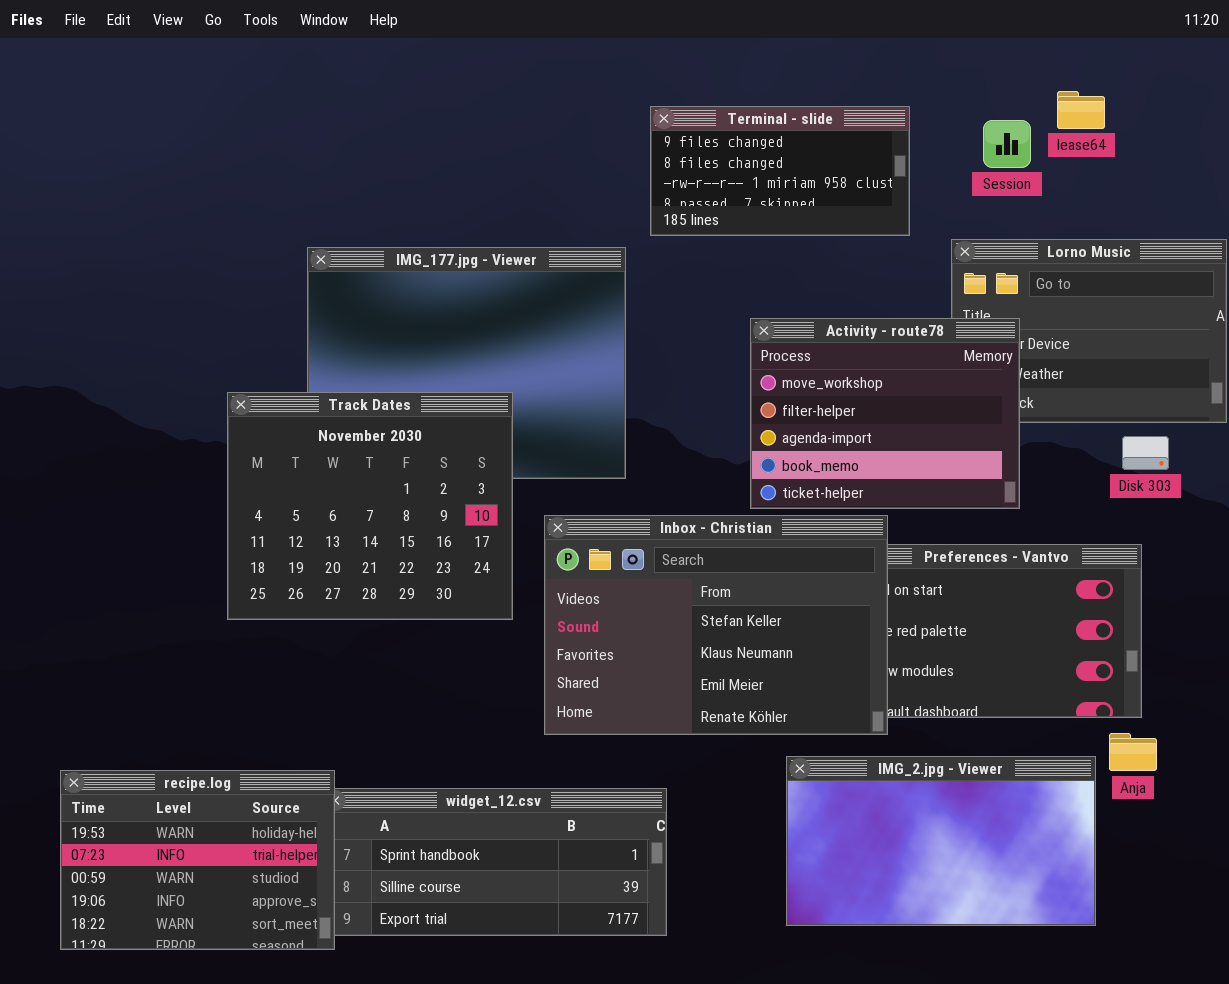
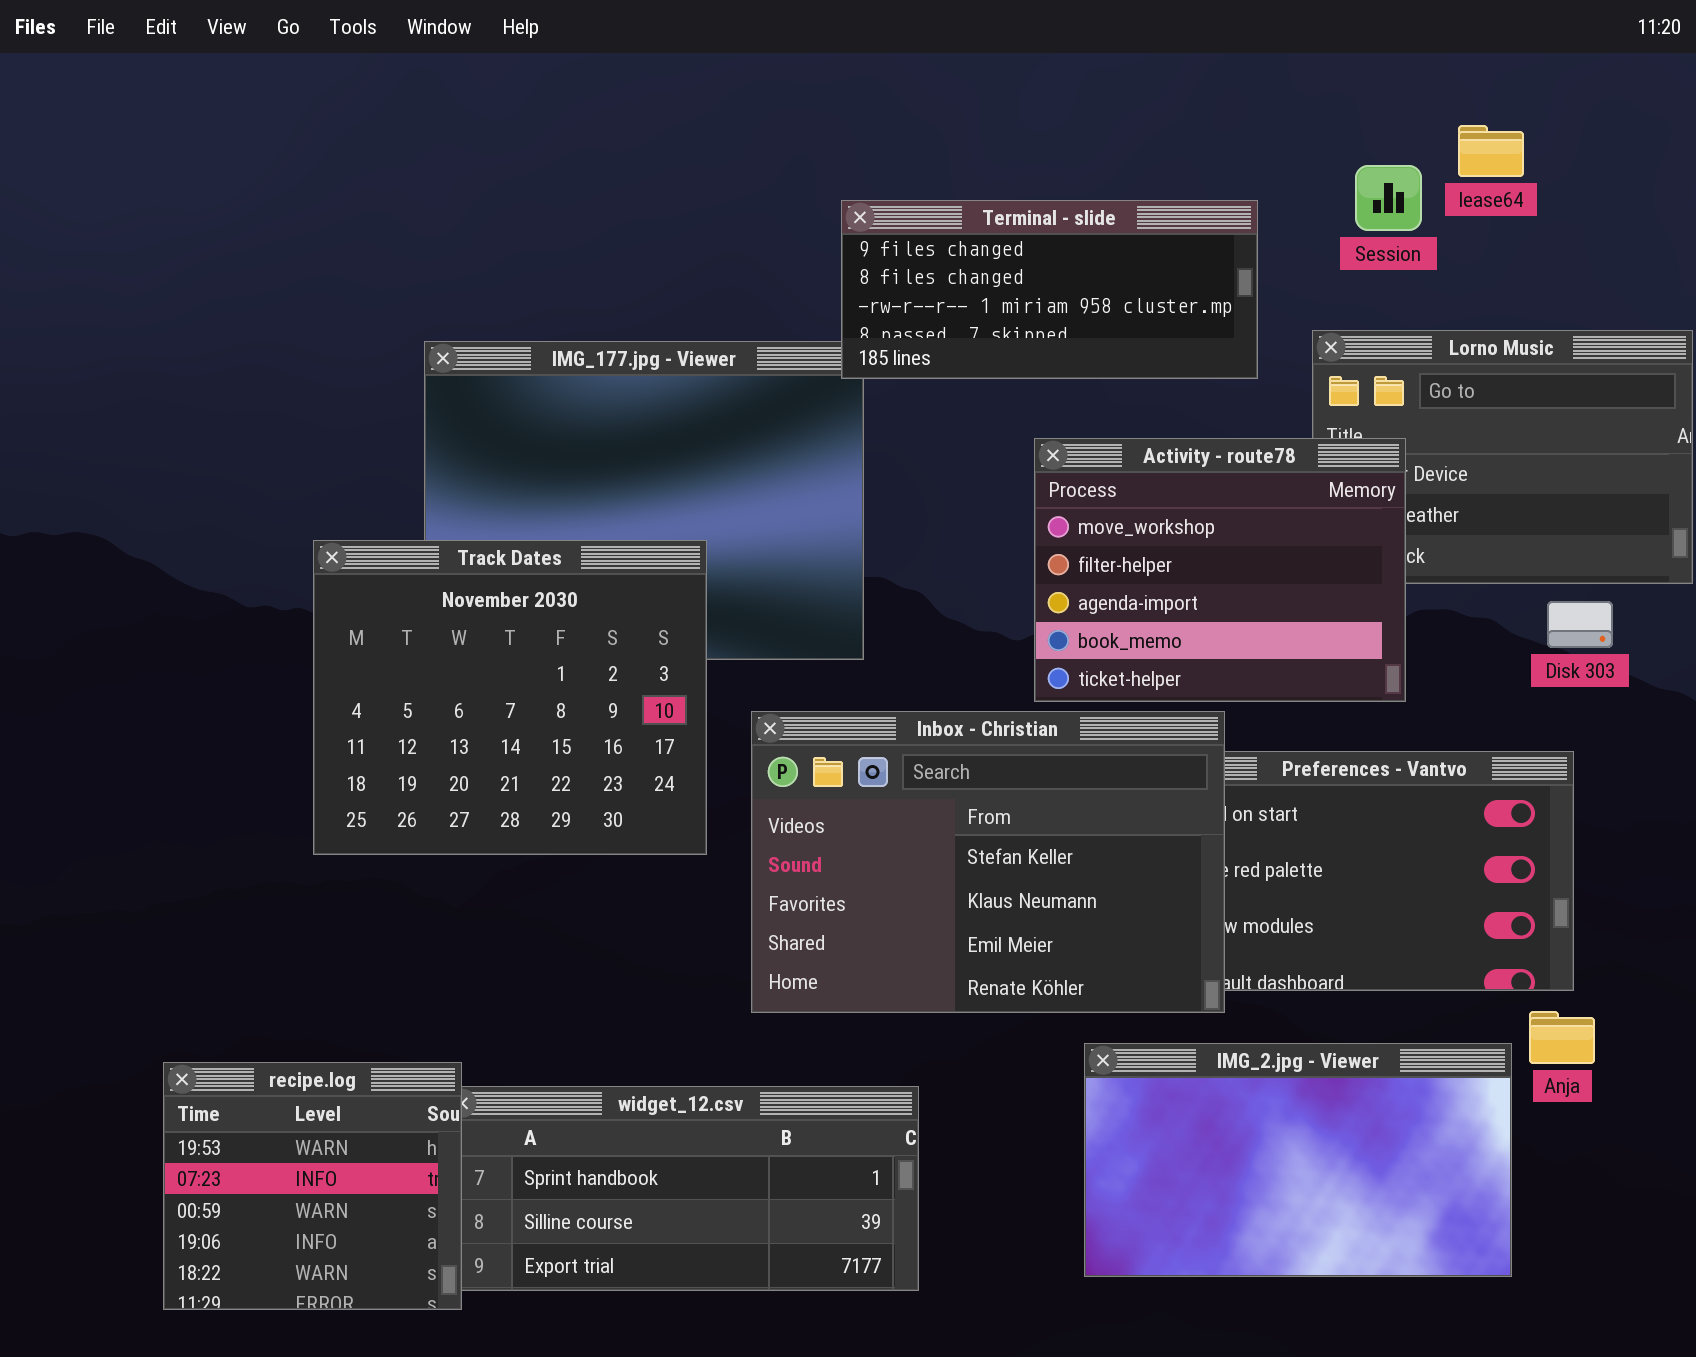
Terminal - slide: [650,106,910,236] -> [841,200,1258,379], moved, resized
recipe.log: [60,770,335,950] -> [163,1062,462,1310], resized

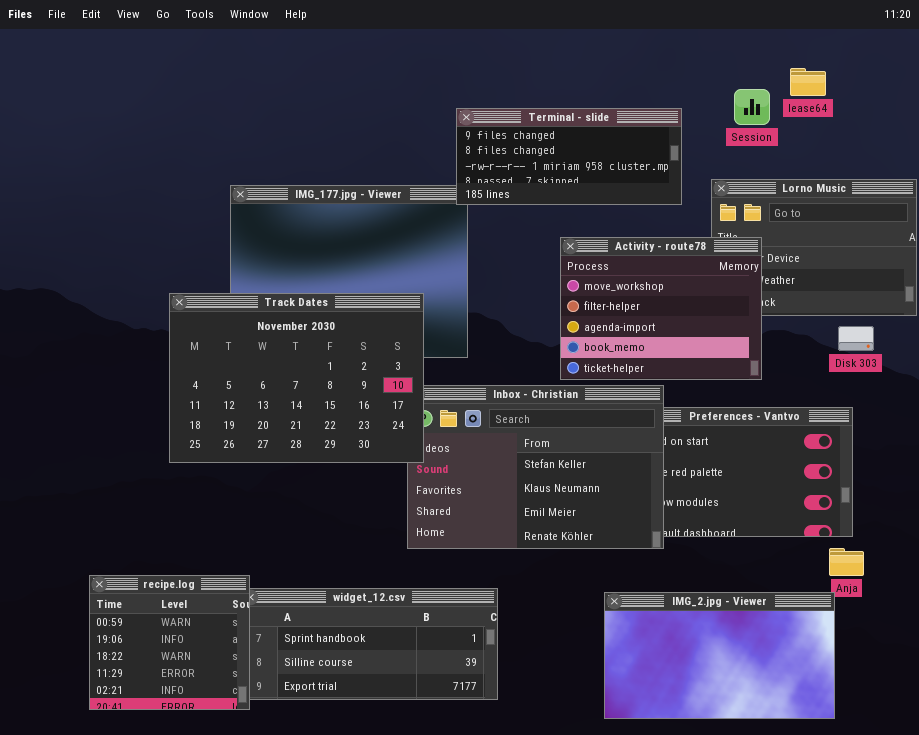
Track Dates: [313,540,707,855] -> [169,293,424,463], resized
IMG_2.jpg - Viewer: [1084,1043,1512,1277] -> [604,592,835,719], moved
recipe.log: [163,1062,462,1310] -> [89,575,250,710], scrolled down 2 rows

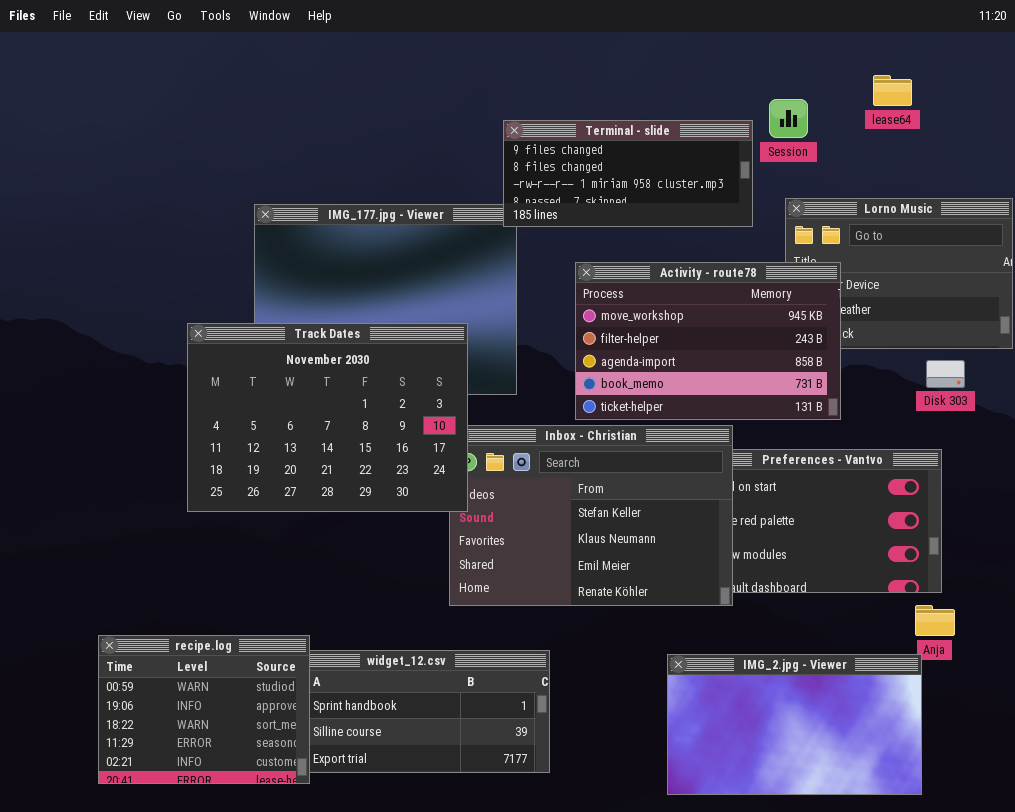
Session: [734,89,770,125] -> [769,99,808,138], moved
Activity - route78: [560,237,762,380] -> [575,262,841,420], resized
recipe.log: [89,575,250,710] -> [98,635,310,784], resized

